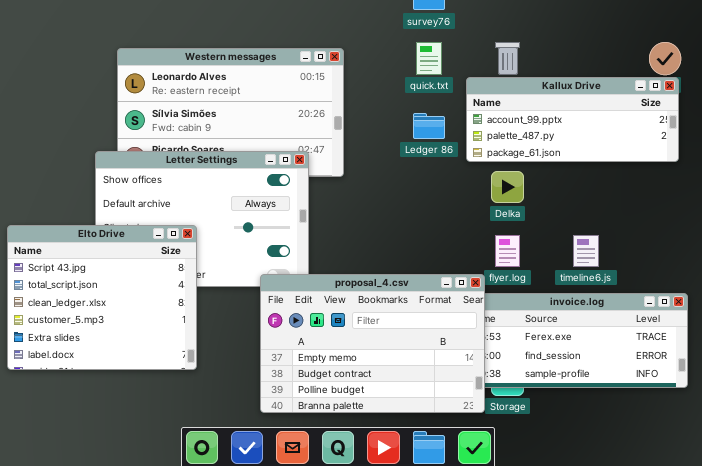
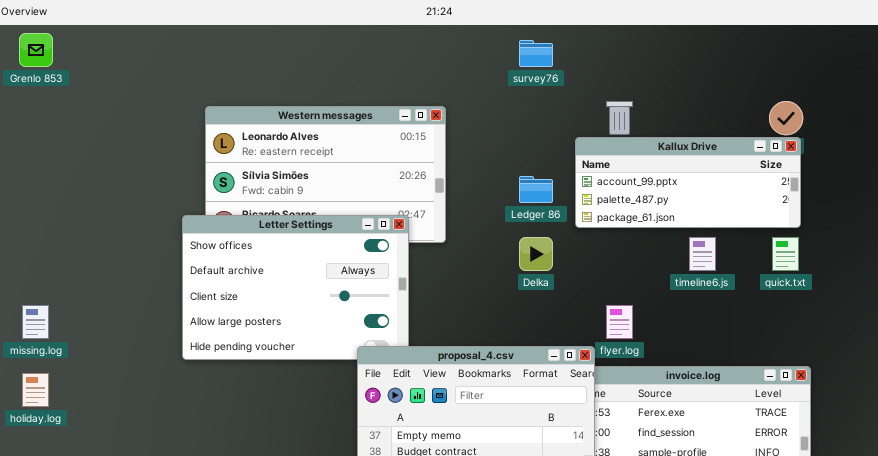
quick.txt: [416,42,442,75] -> [772,237,799,271], moved
Delka: [491,171,524,203] -> [519,237,553,271], moved
Elto Drive: [7,225,197,370] -> none, closed
timeline6.js: [573,235,599,267] -> [689,237,716,271], moved

